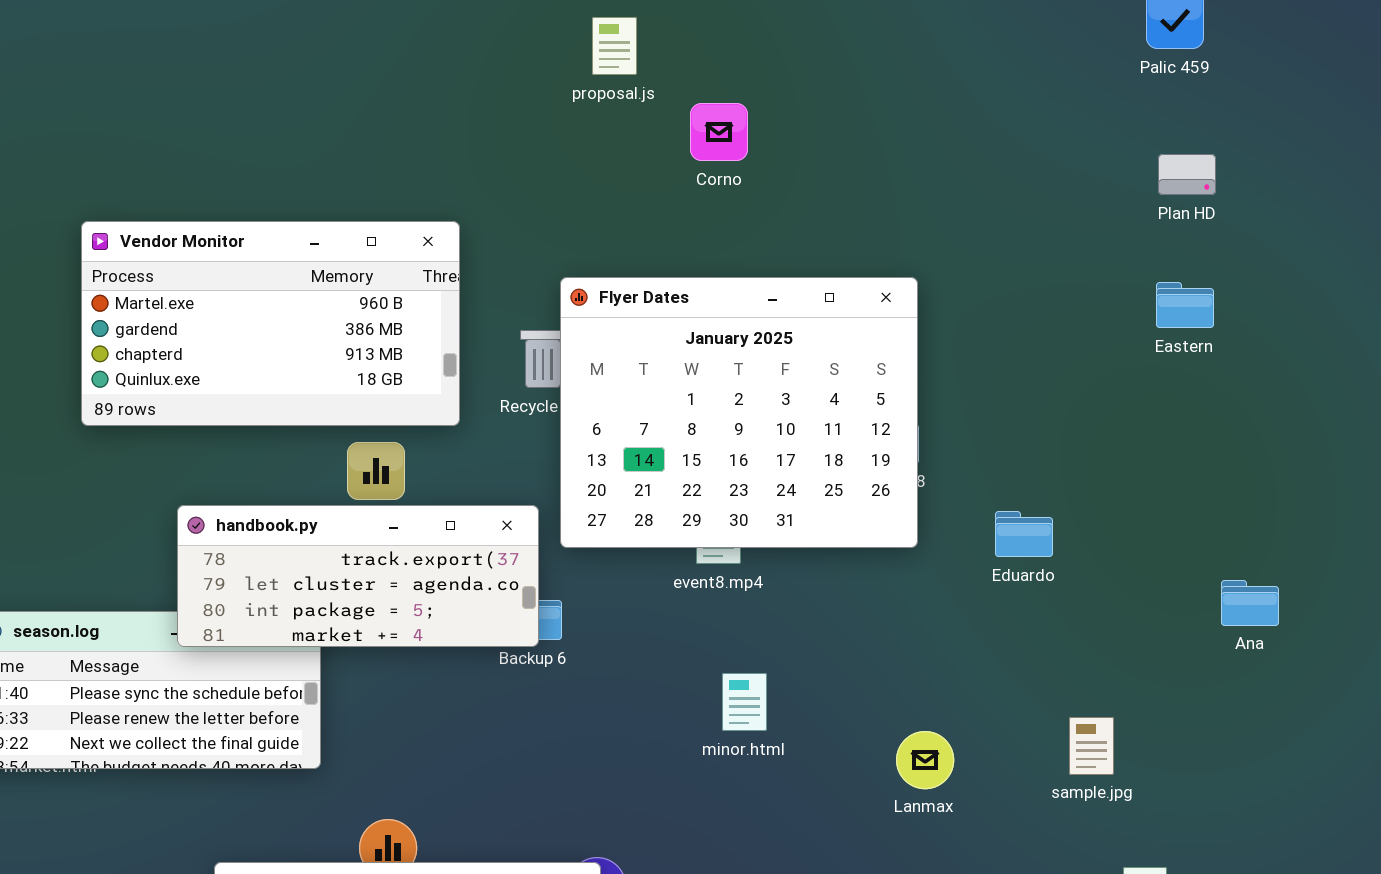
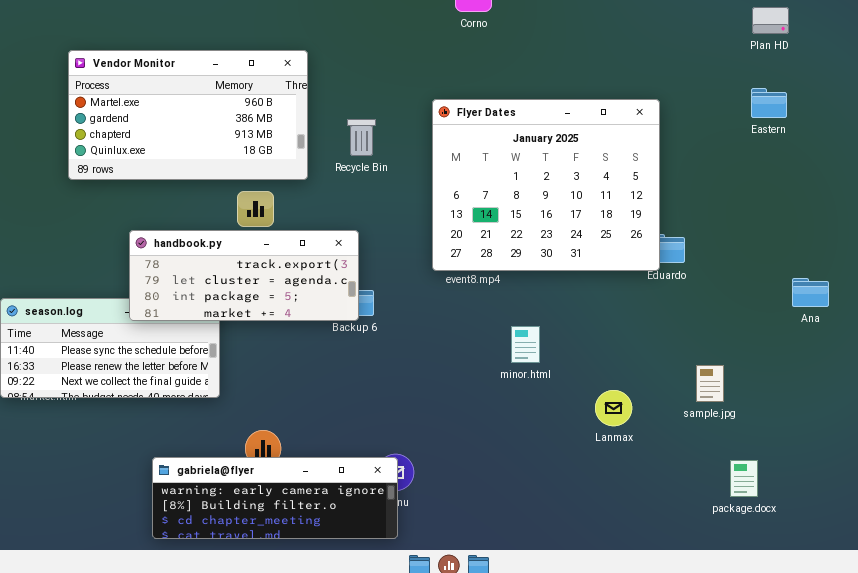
Flyer Dates: [560,277,918,548] -> [432,99,660,271], moved
minor.html: [722,673,767,731] -> [511,326,540,363], moved
Lanmax: [896,731,954,789] -> [595,390,632,426], moved

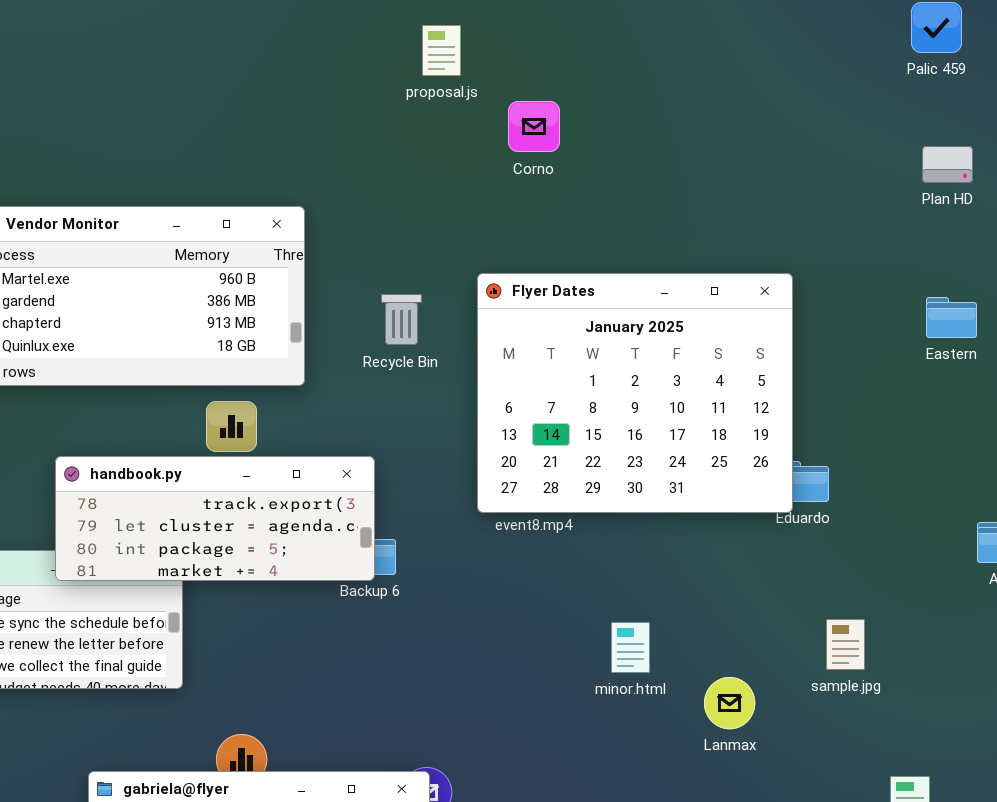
Eastern: [751,88,787,118] -> [926,297,977,338], moved
Recycle Bin: [347,119,376,156] -> [381,294,422,345], moved
minor.html: [511,326,540,363] -> [611,622,650,673], moved
sample.jpg: [696,365,724,402] -> [826,619,865,670], moved

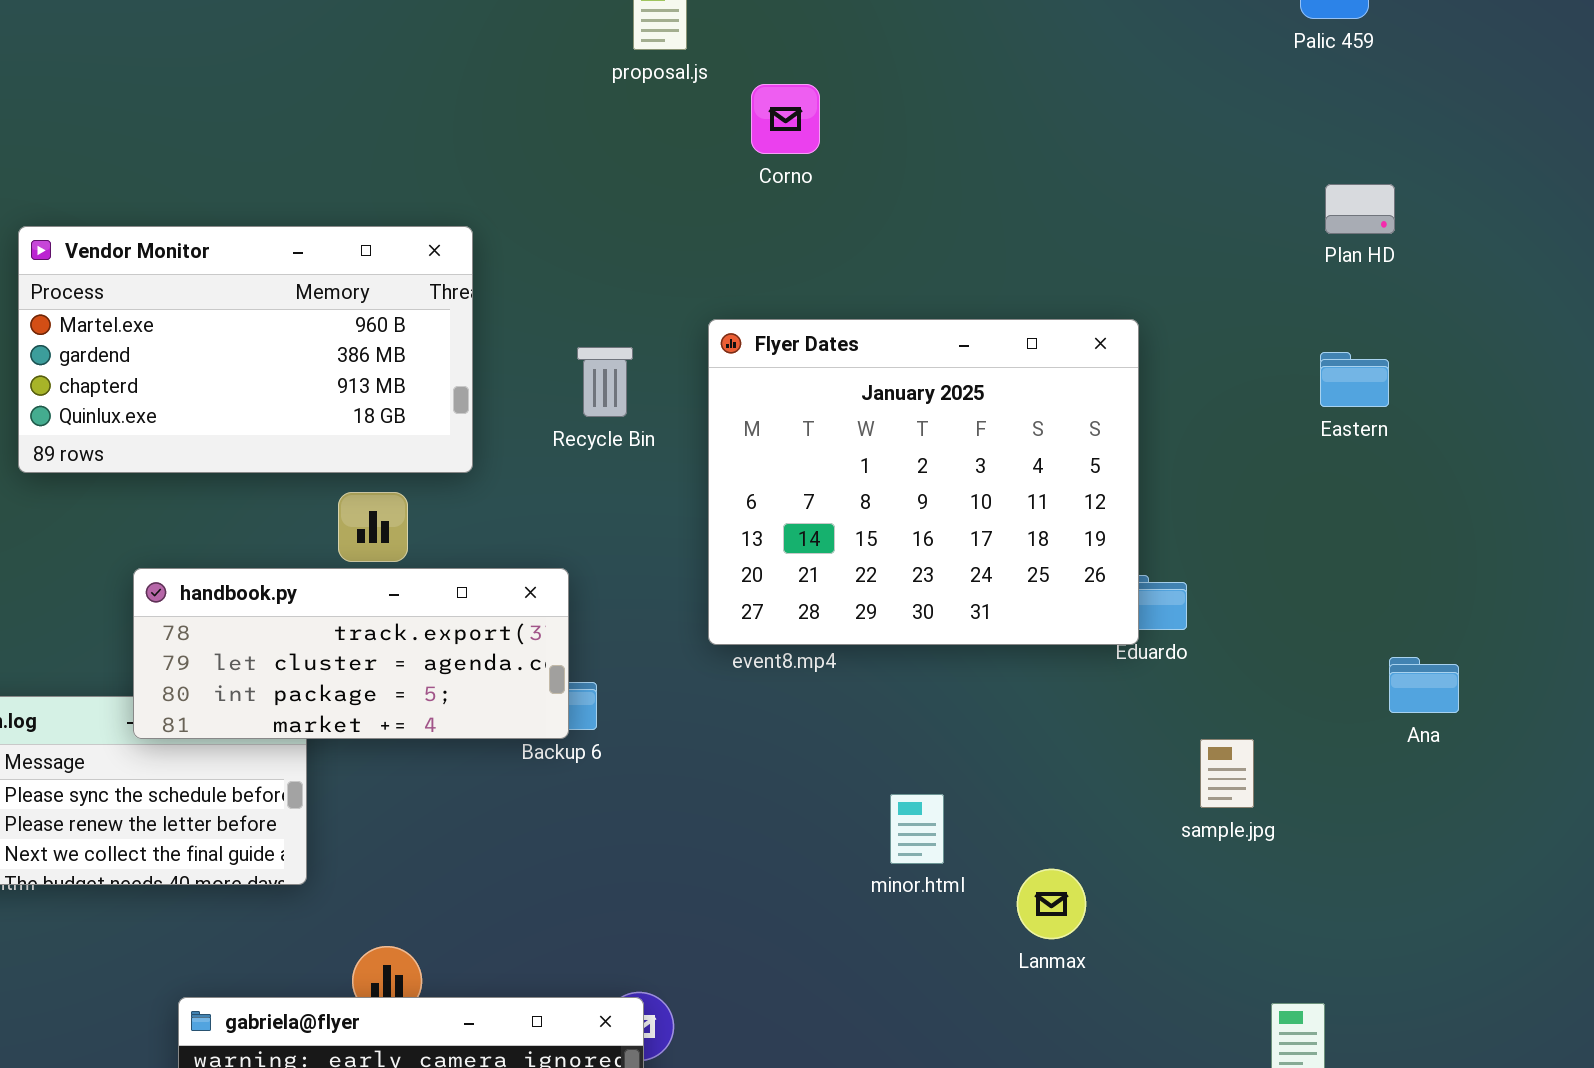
Plan HD: [922,146,973,183] -> [1325,184,1395,234], moved
sample.jpg: [826,619,865,670] -> [1200,739,1254,808], moved

